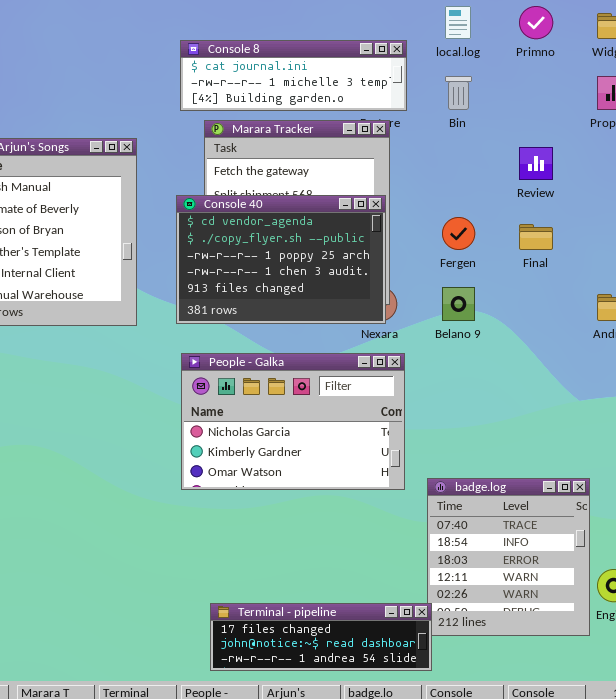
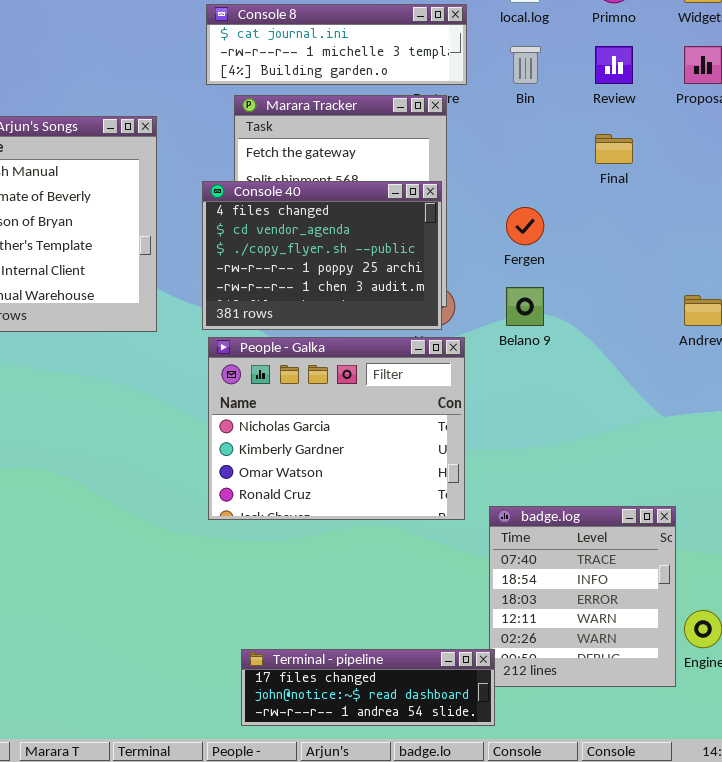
Review: [519,147,553,180] -> [595,46,633,84], moved
Console 40: [176,195,386,324] -> [202,181,442,330], scrolled up 1 row
Final: [519,224,553,250] -> [595,134,633,164], moved
People - Galka: [181,353,405,490] -> [208,337,465,520], resized

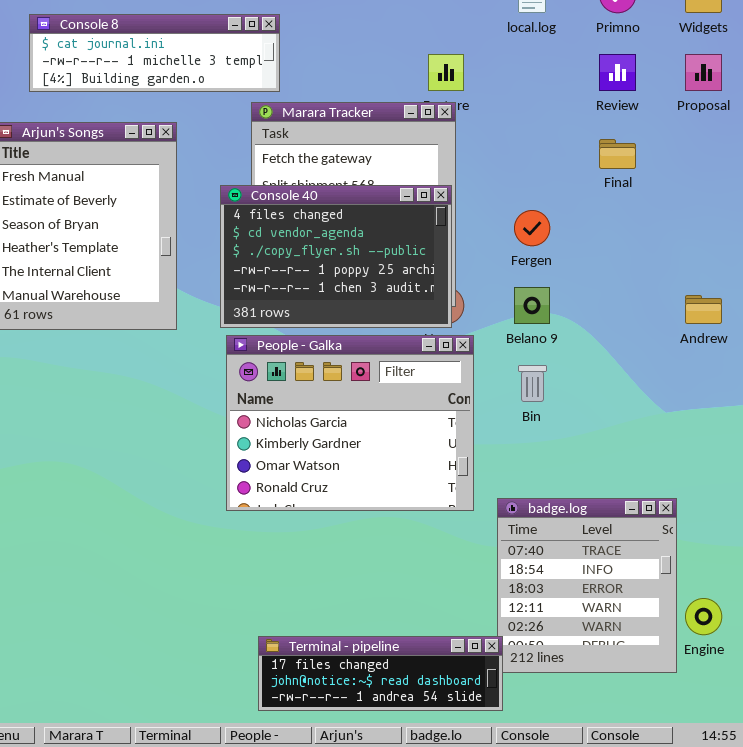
Console 8: [206,4,467,85] -> [29,14,280,92], moved
Bin: [510,46,541,84] -> [518,365,547,402], moved

